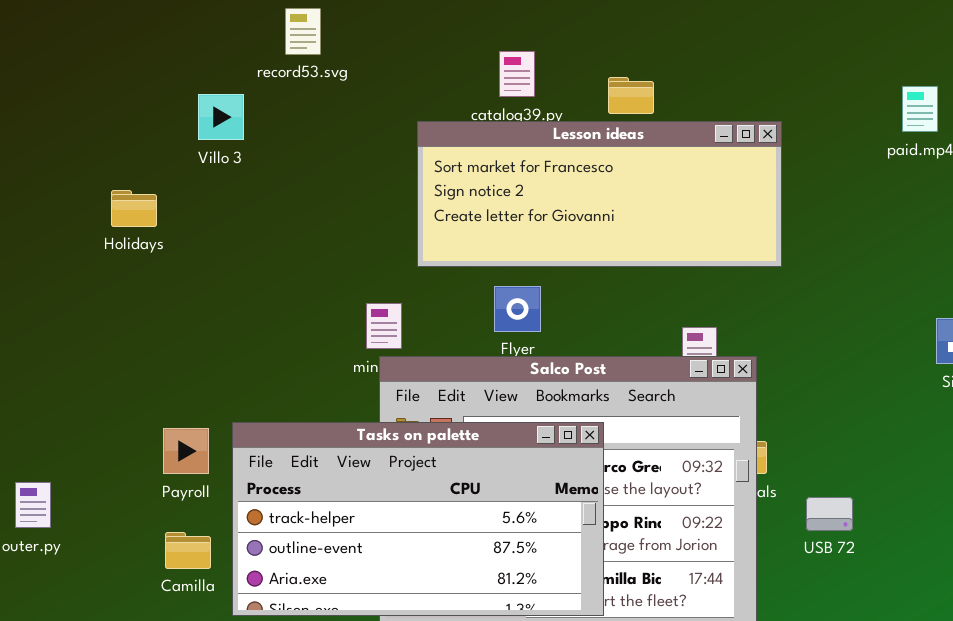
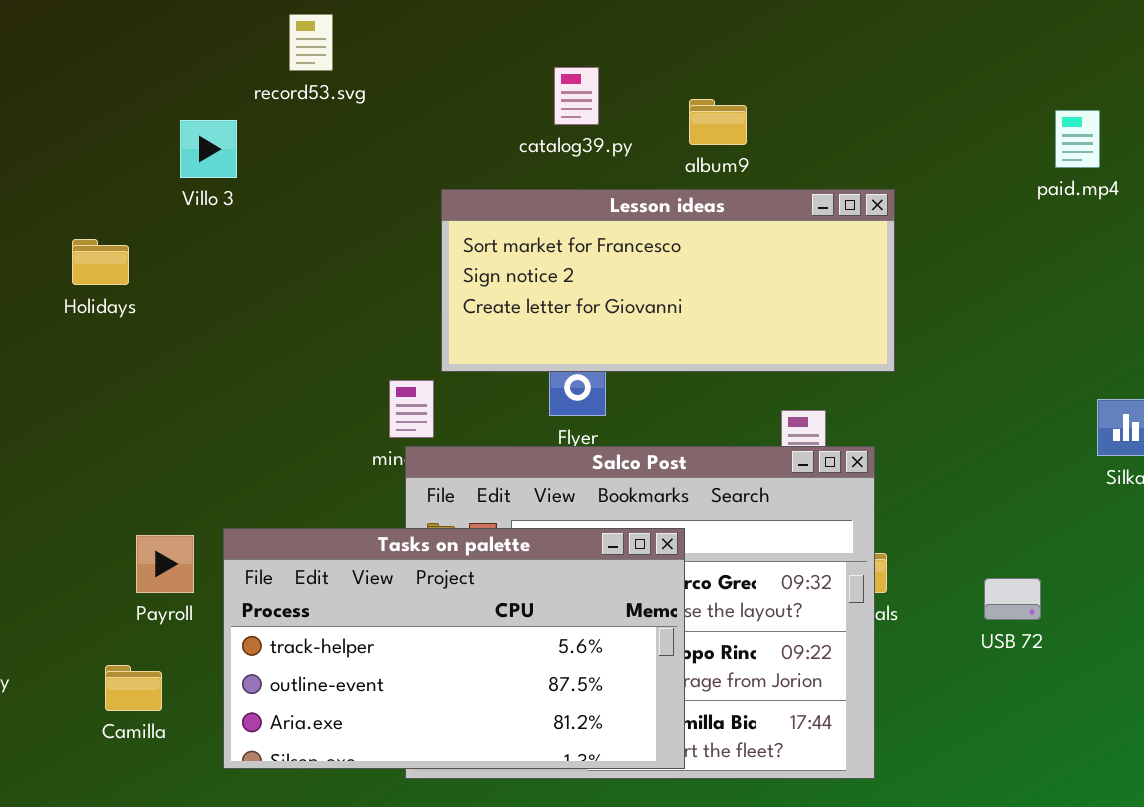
Lesson ideas: [417,121,782,267] -> [441,189,895,372], moved
USB 72: [806,497,853,531] -> [984,578,1041,620], moved
Camilla: [165,532,211,569] -> [105,665,162,711], moved

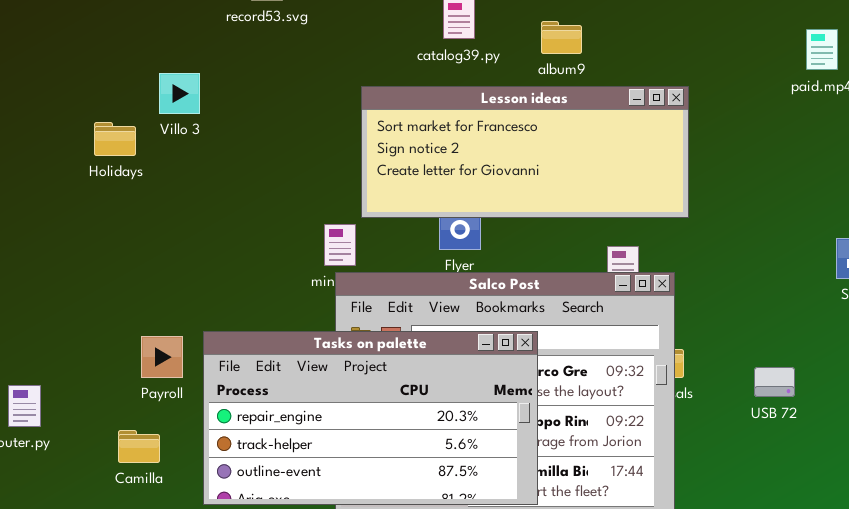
Villo 3: [180,120,237,178] -> [159,73,200,114], moved
Tasks on palette: [223,528,685,769] -> [203,331,538,505], scrolled up 1 row

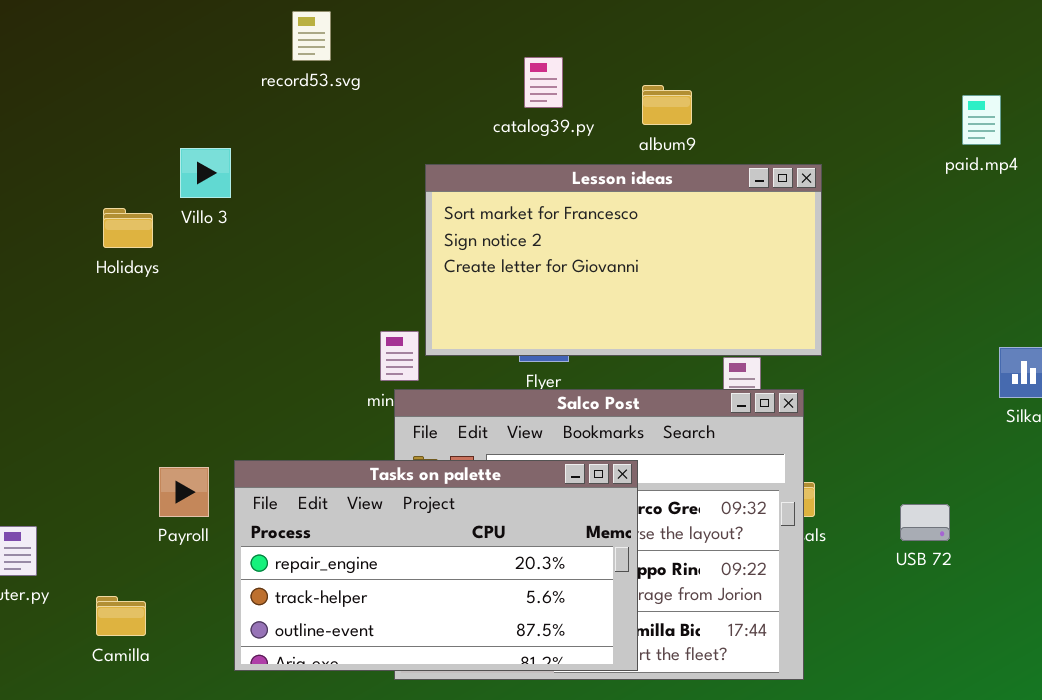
Lesson ideas: [361,86,689,218] -> [425,164,822,356], resized
Camilla: [118,430,160,463] -> [96,596,146,636], moved

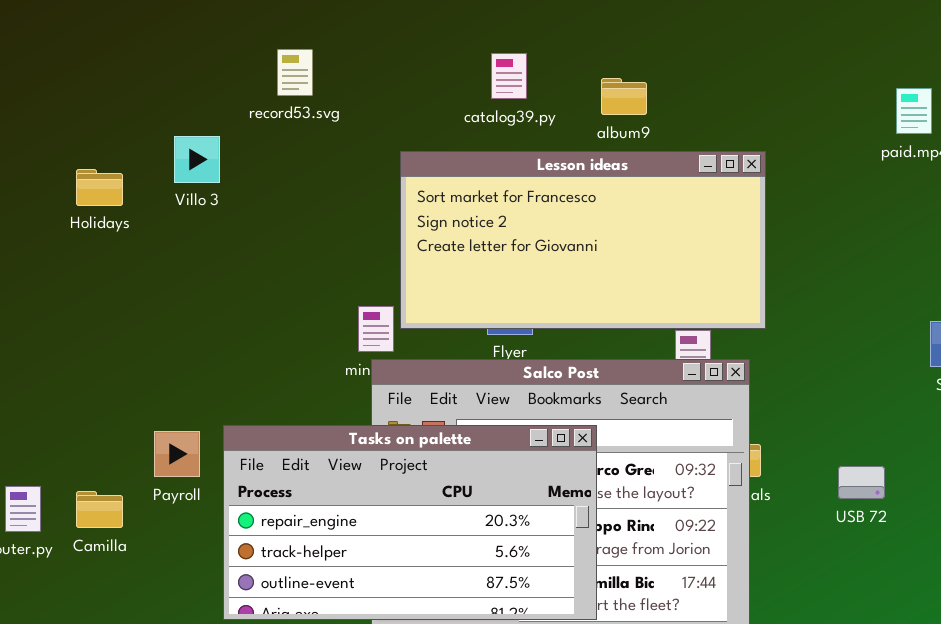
record53.svg: [292,11,331,61] -> [277,49,313,96], moved
Holidays: [103,208,153,248] -> [76,169,123,206], moved
Camilla: [96,596,146,636] -> [76,491,123,528], moved

